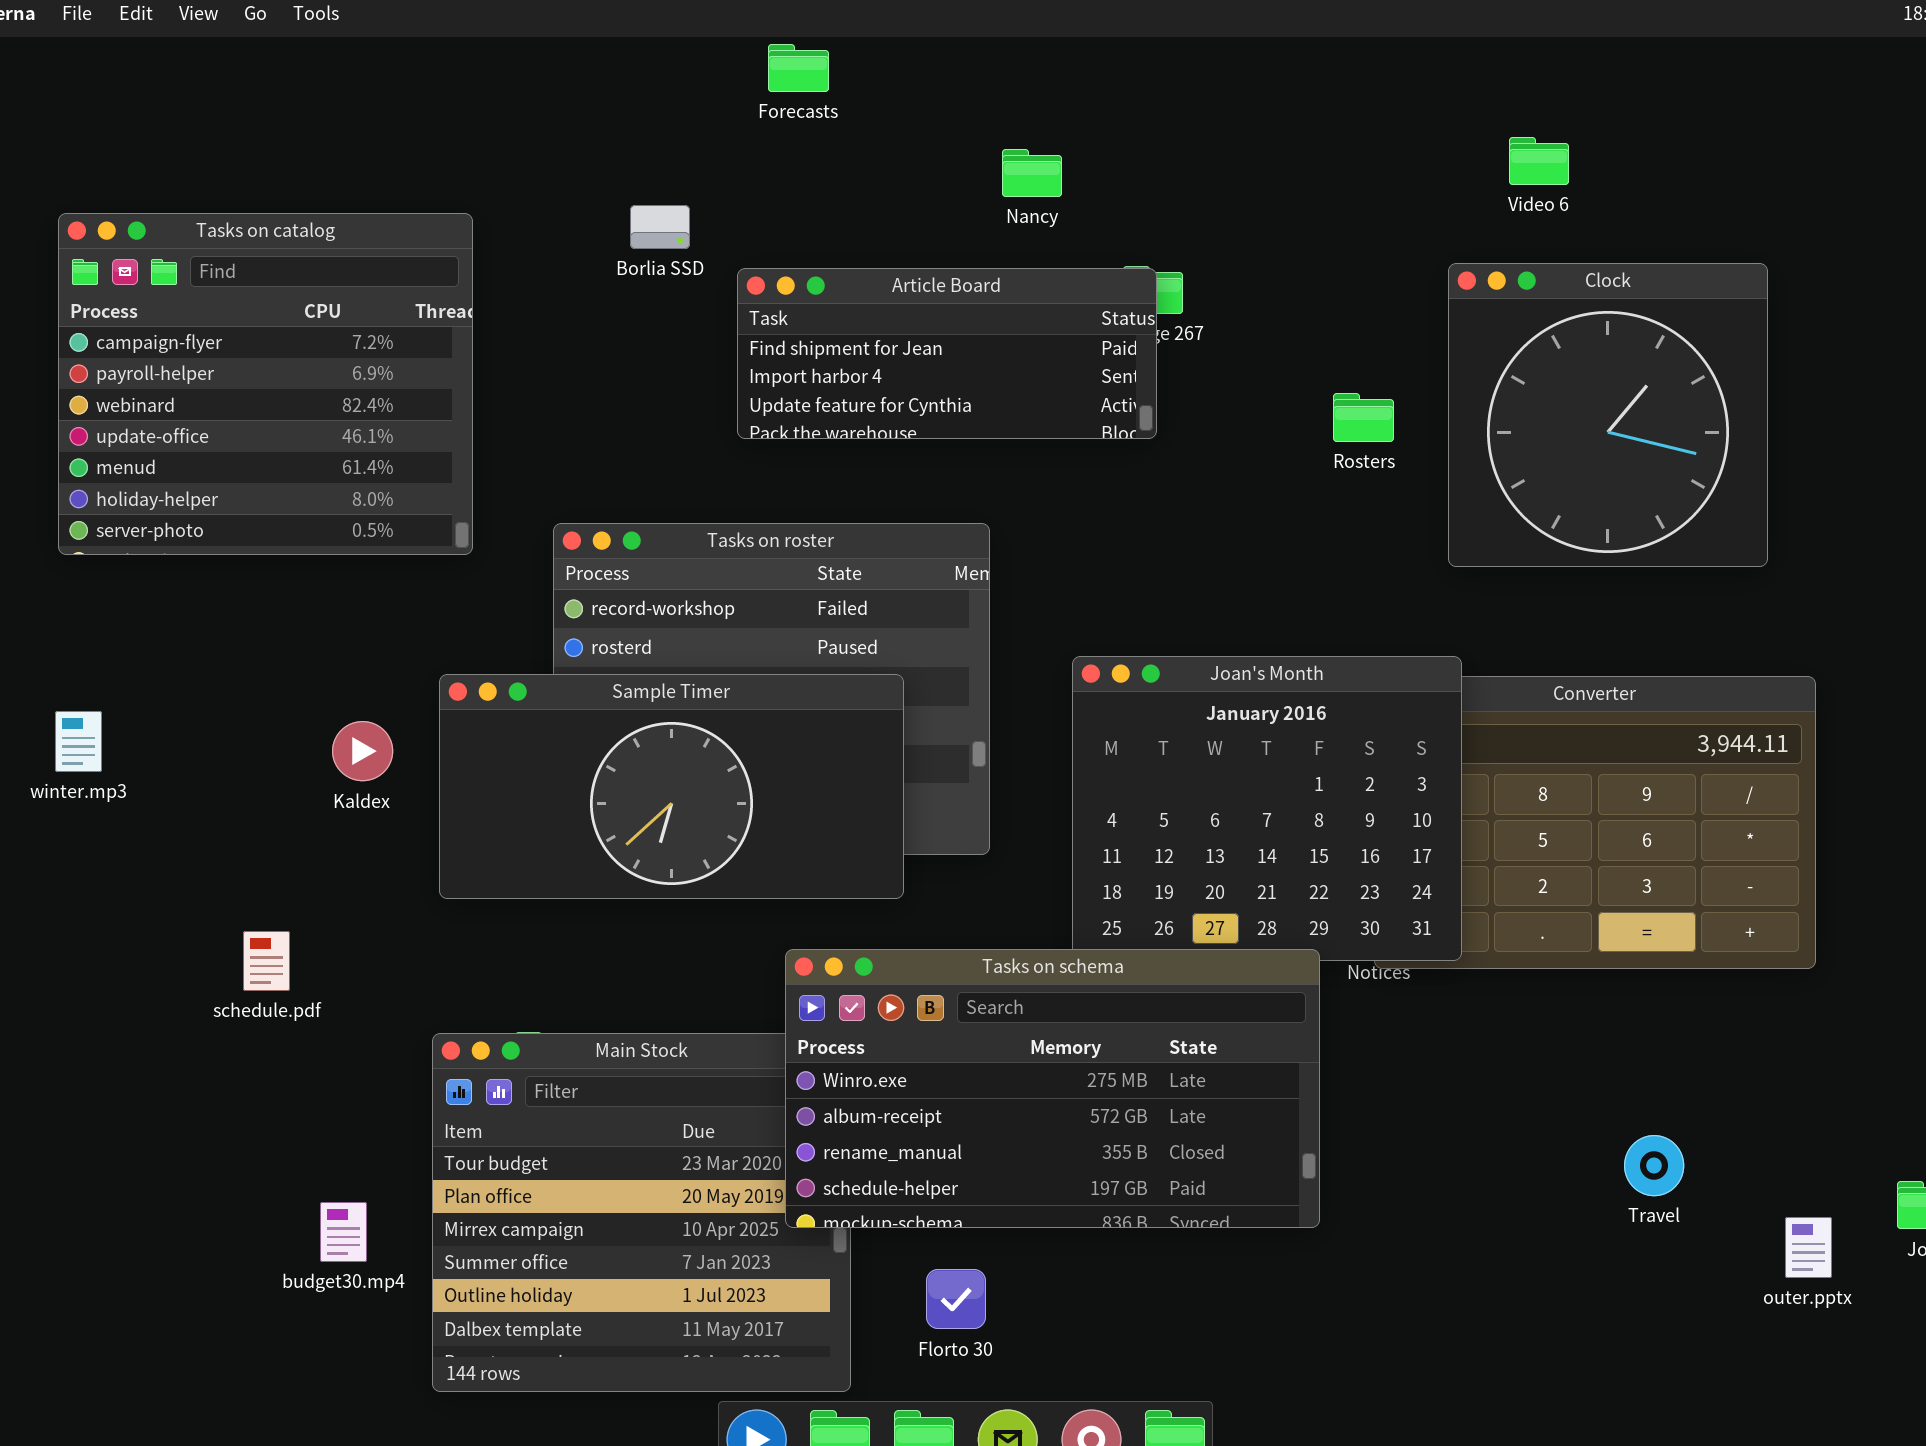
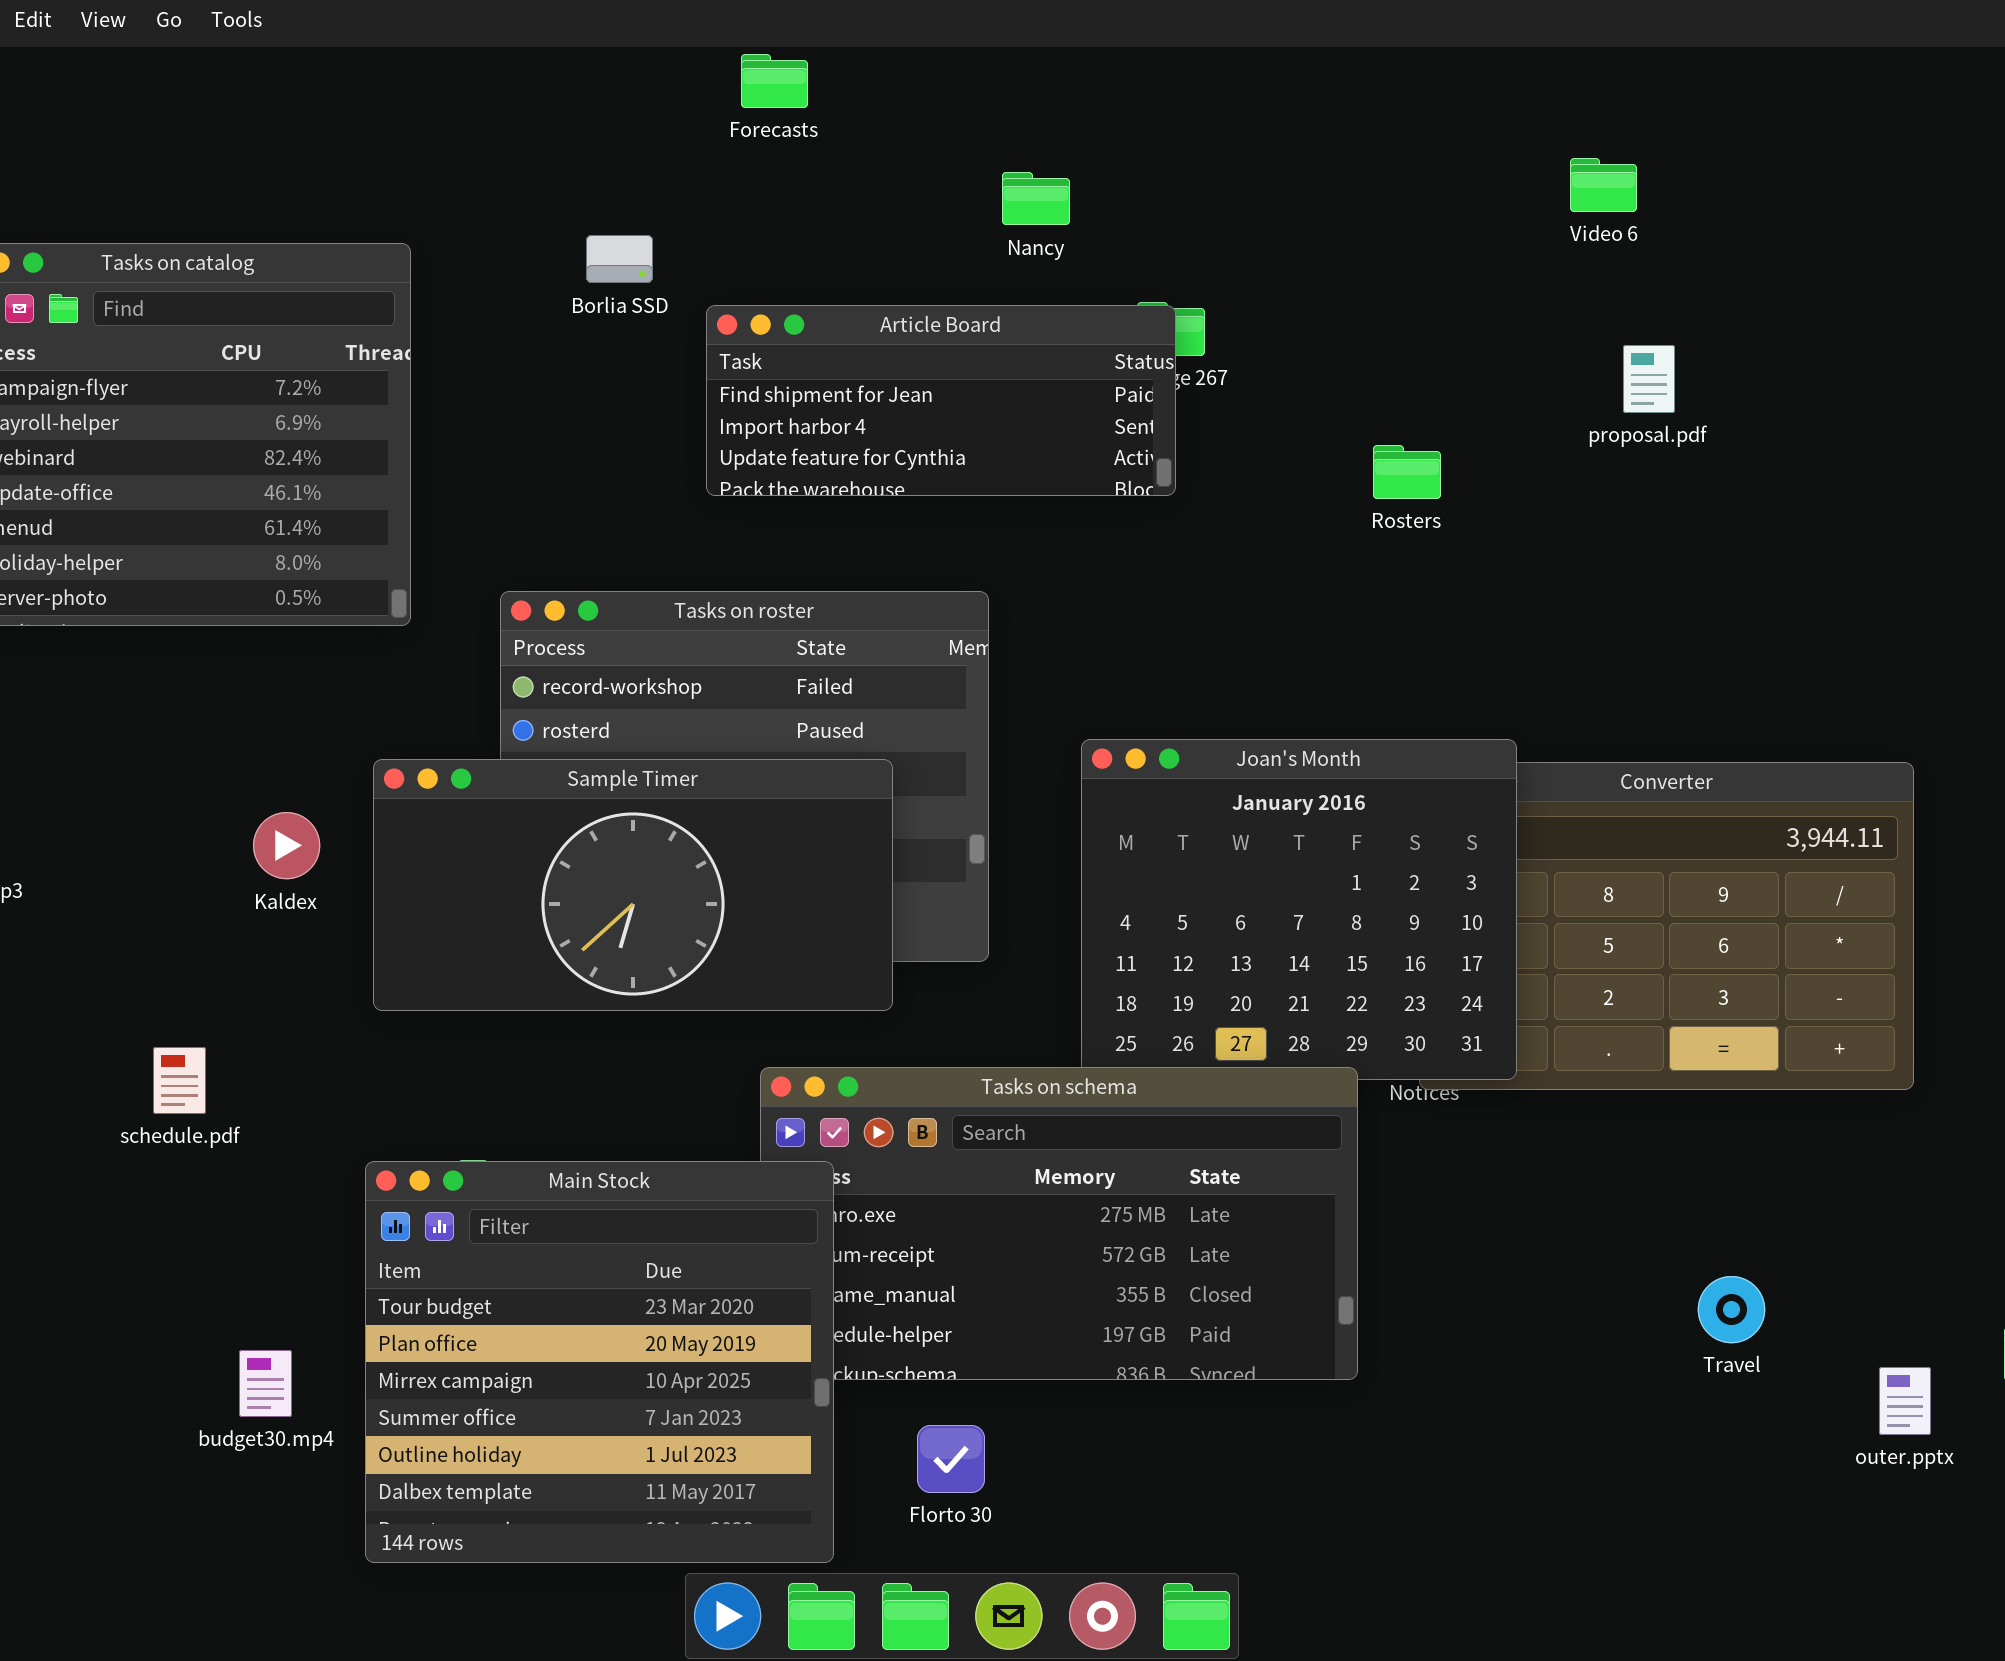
Clock: [1448,263,1768,567] -> none, closed
Main Stock: [432,1033,851,1392] -> [365,1161,834,1563], raised

